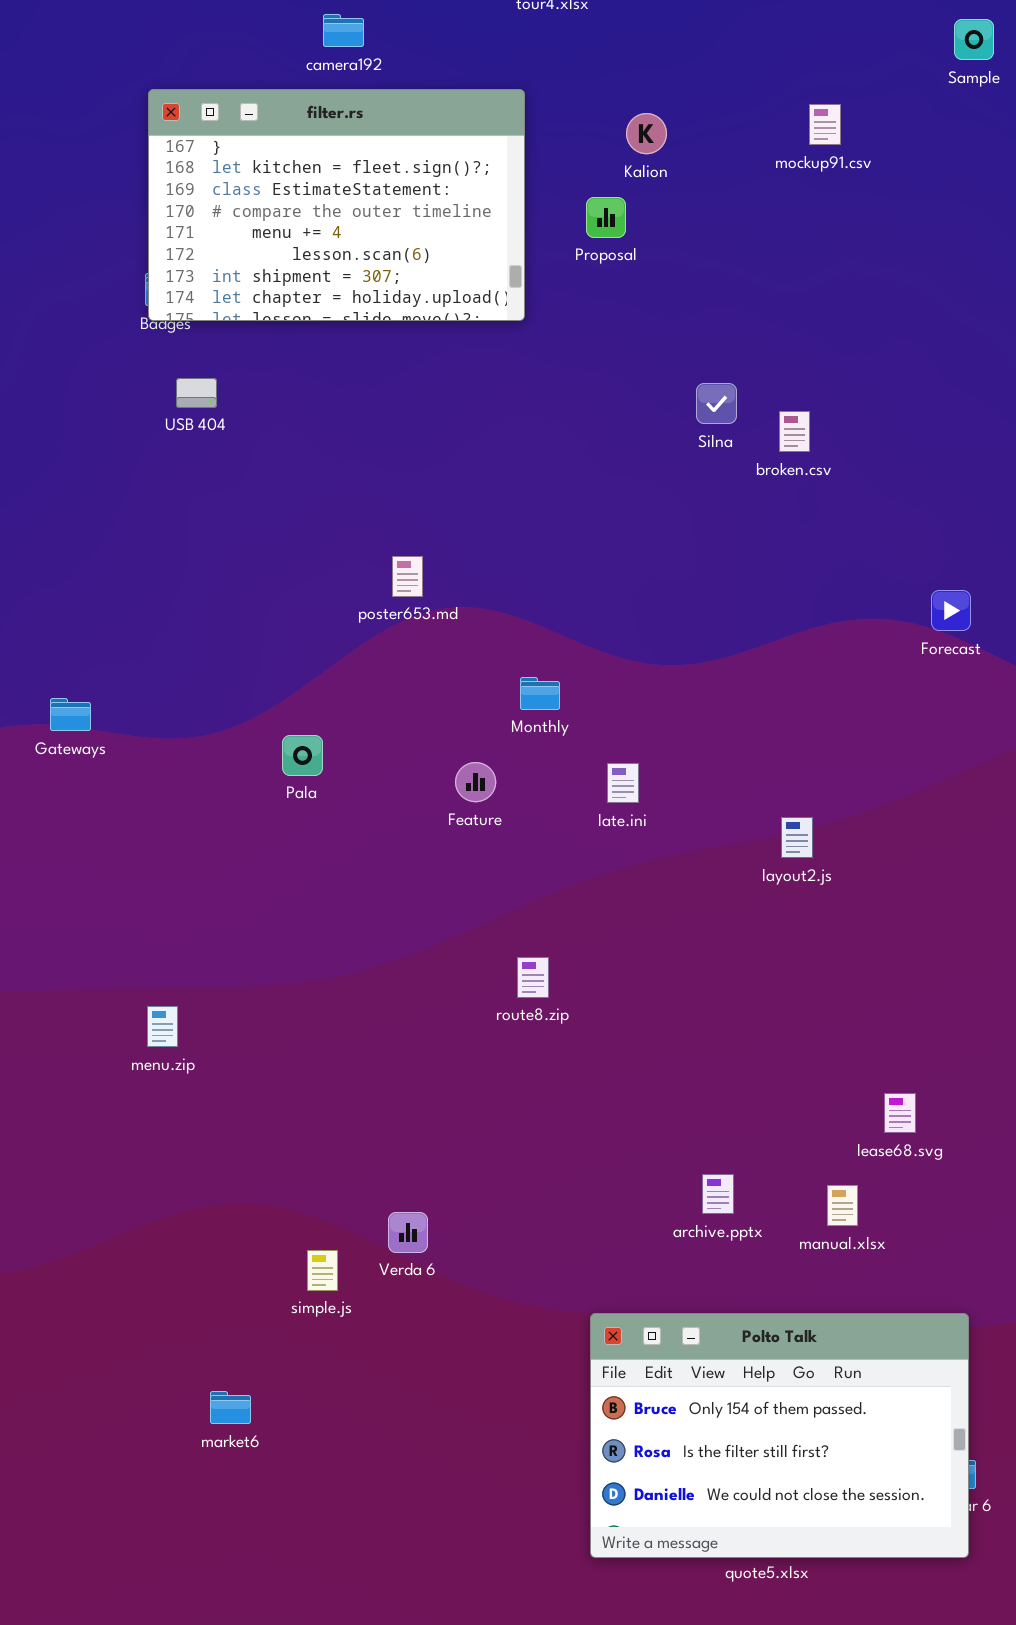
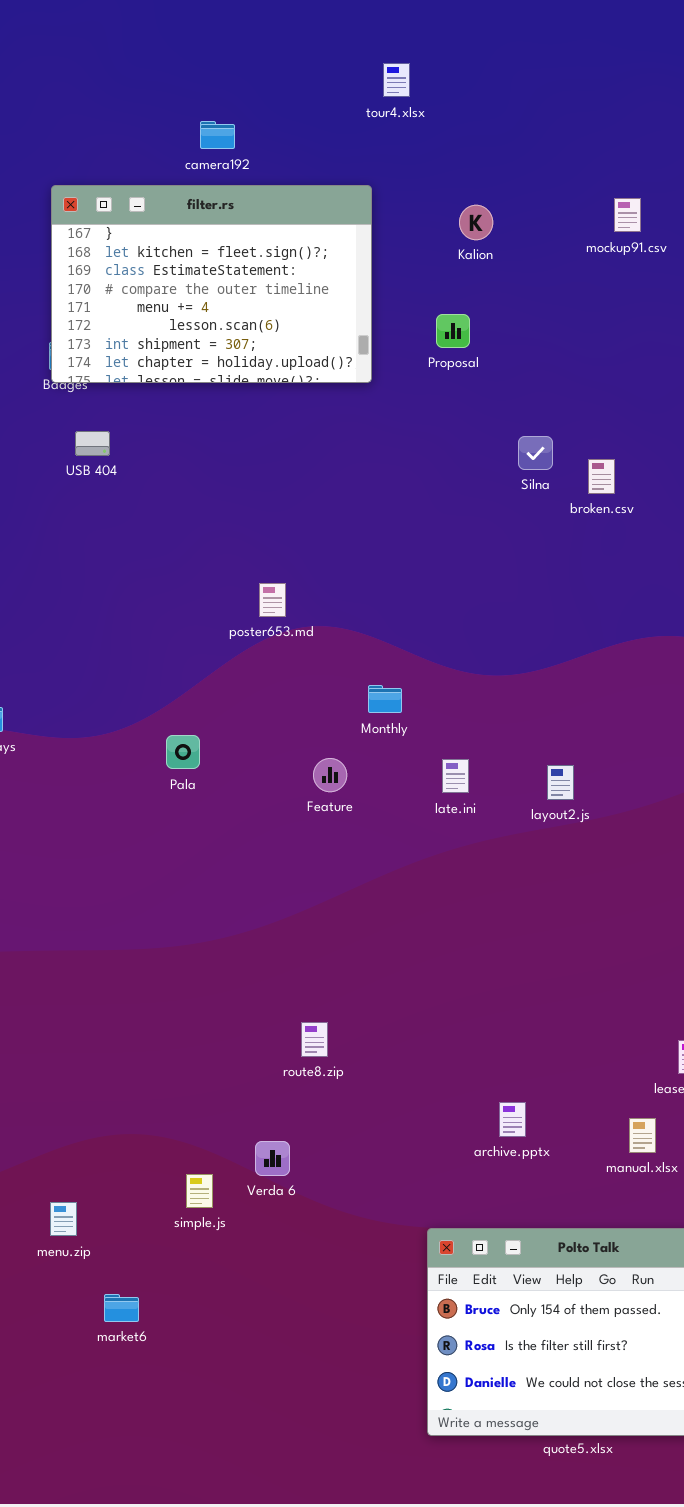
Proposal: [586,197,626,238] -> [436,314,470,348], moved
layout2.js: [781,817,813,858] -> [547,765,574,800], moved
route8.zip: [517,957,549,998] -> [301,1022,328,1057], moved
menu.zip: [147,1006,178,1047] -> [50,1202,77,1236], moved
archive.pptx: [702,1174,734,1214] -> [499,1102,526,1137], moved

